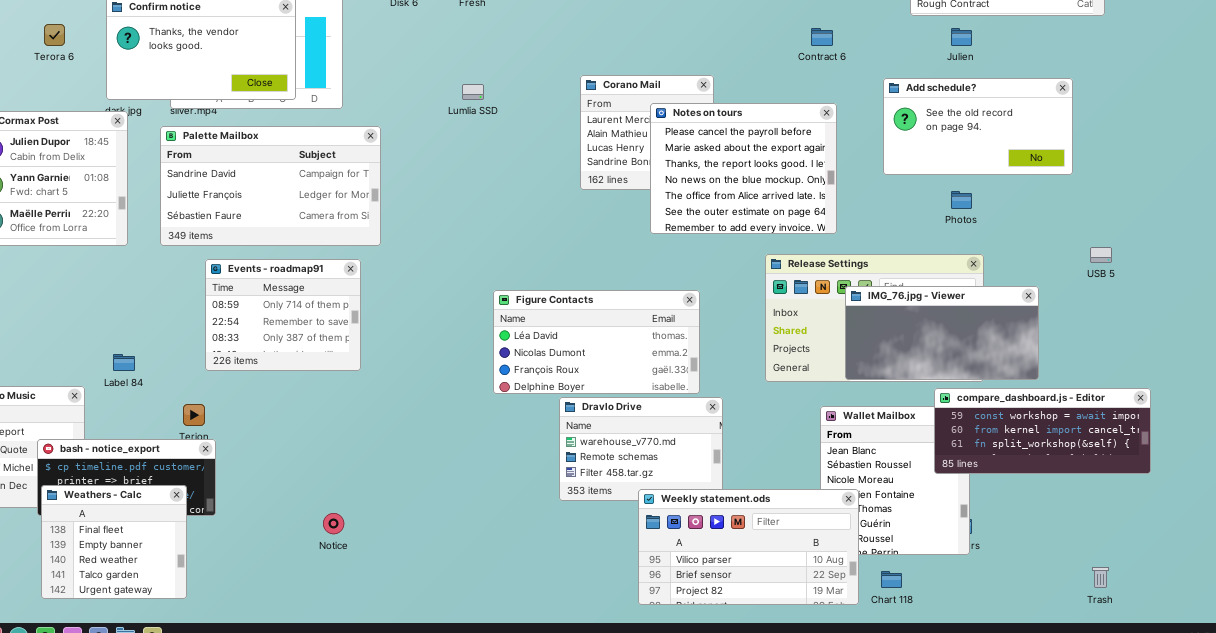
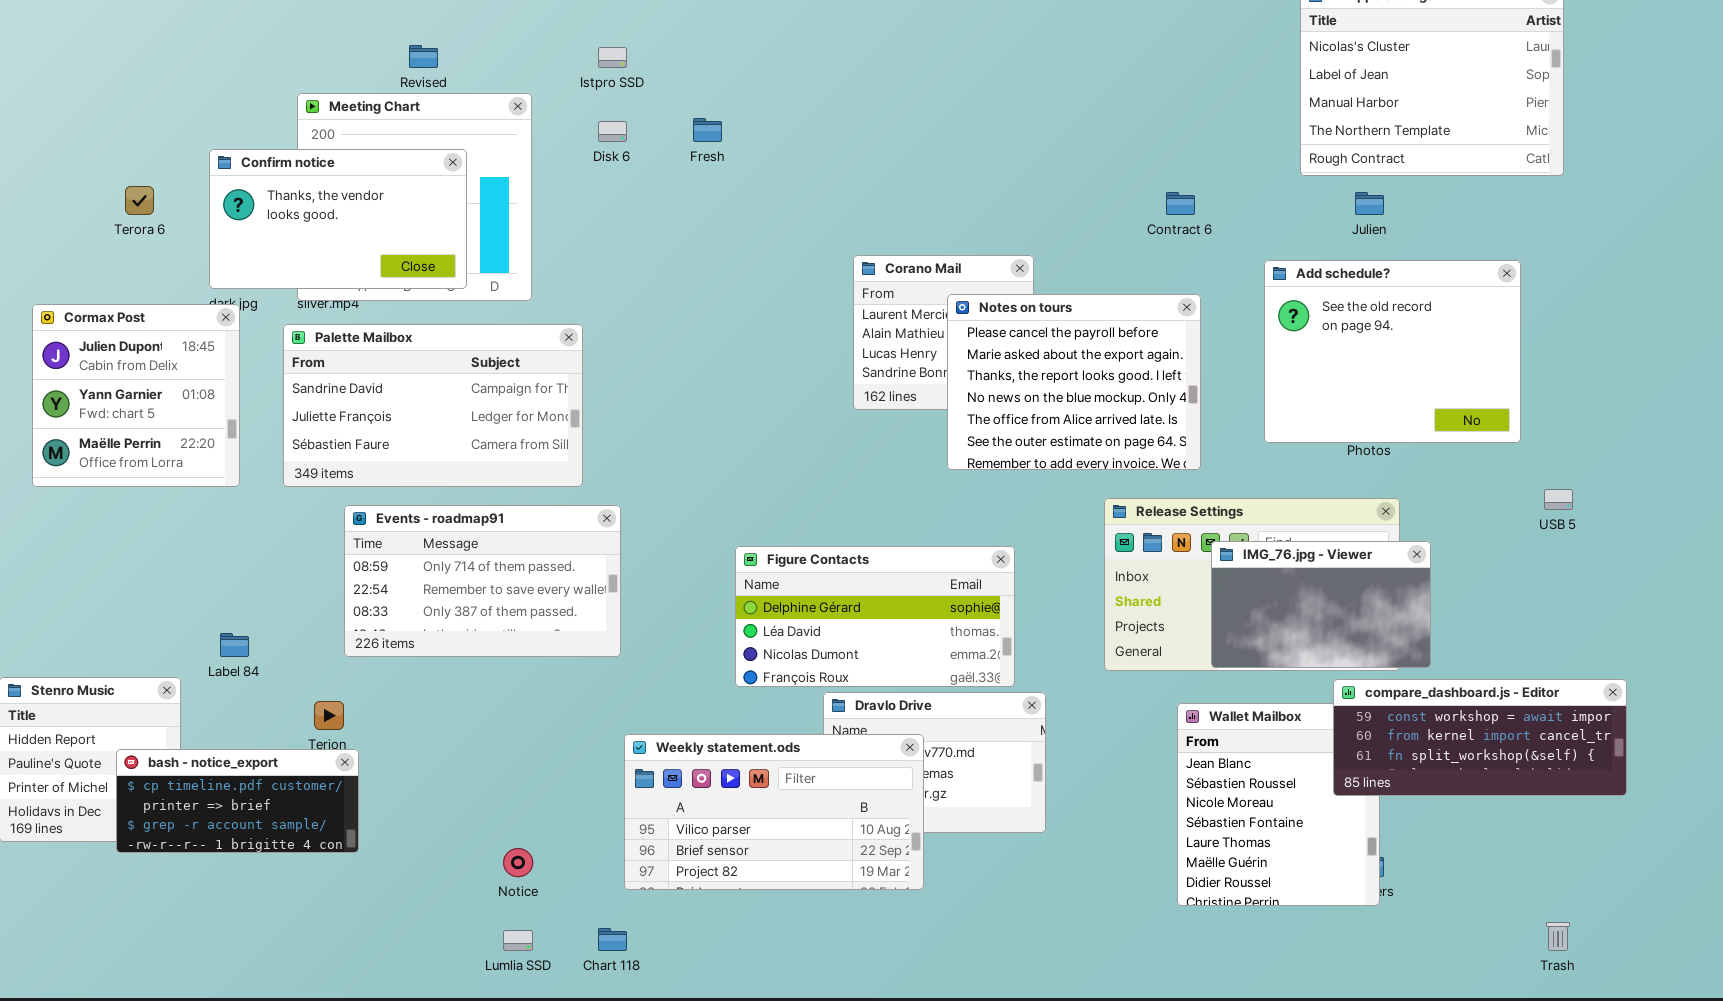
Add schedule?: [883,78,1073,175] -> [1264,260,1521,443], resized
Lumlia SSD: [462,84,484,100] -> [503,930,533,951], moved
Events - roadmap91: [205,259,361,371] -> [344,505,621,657], resized
IMG_76.jpg - Viewer: [845,286,1039,380] -> [1211,541,1431,668], resized
Figure Contacts: [493,290,700,394] -> [735,546,1015,687], scrolled up 1 row
Weathers - Calc: [41,485,187,599] -> none, closed
Weekly statement.ods: [638,489,859,605] -> [624,734,924,890], moved
Chart 118: [881,571,902,588] -> [598,928,627,951], moved

